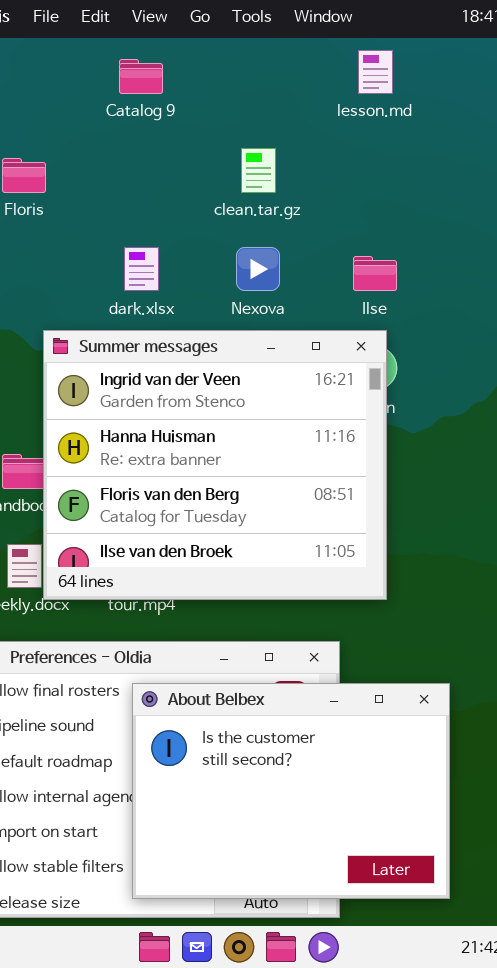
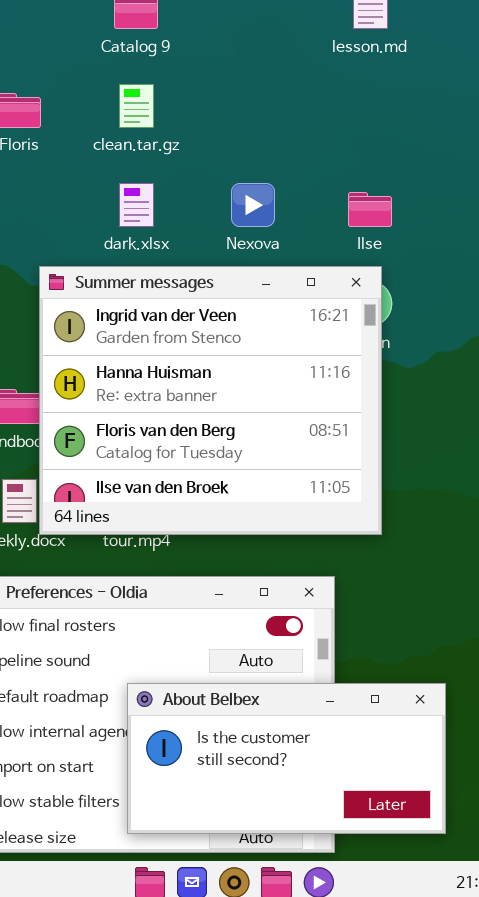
clean.tar.gz: [241,148,276,193] -> [119,84,154,128], moved
About Belbex: [132,683,450,899] -> [127,683,446,834], resized

